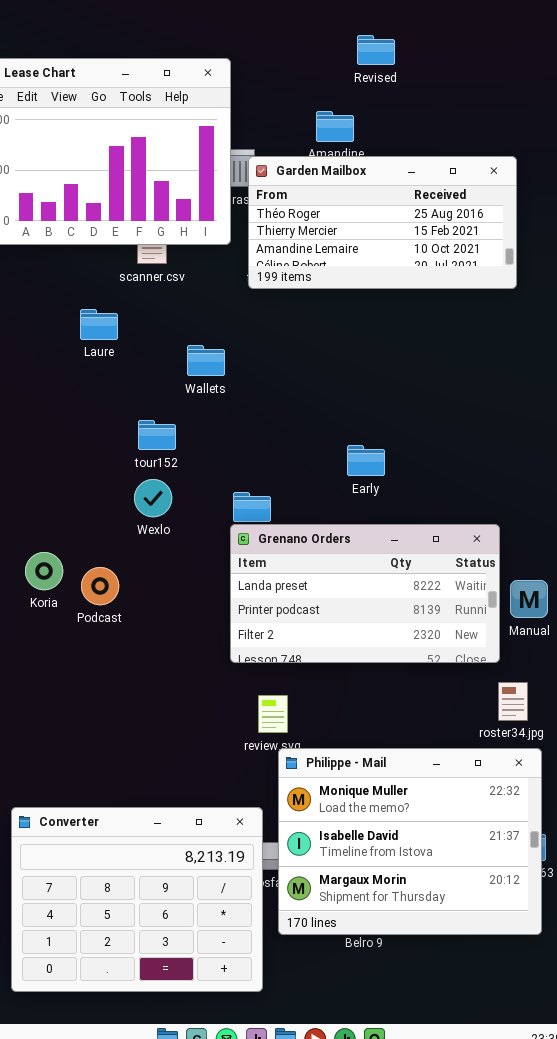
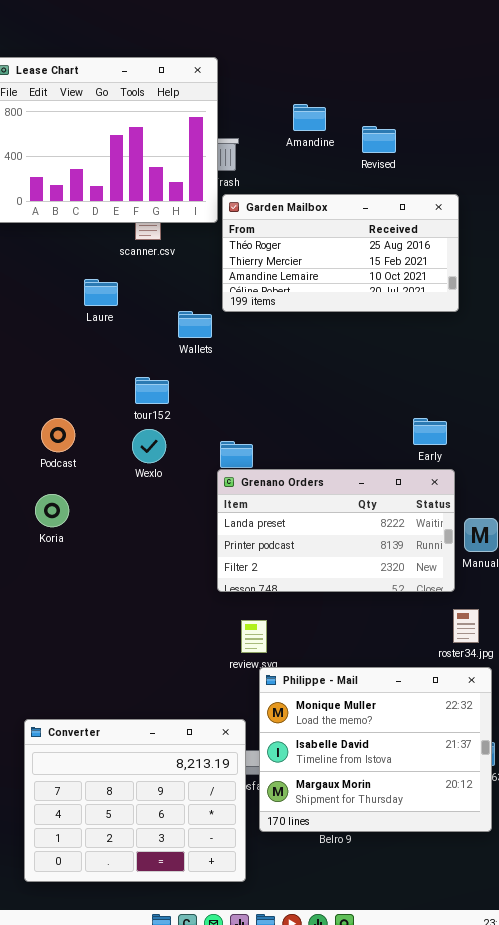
Revised: [357,35,395,65] -> [362,126,396,153], moved
Garden Mailbox: [248,156,517,289] -> [222,194,459,312], moved
Early: [347,445,385,476] -> [413,418,447,445], moved
Podcast: [81,567,119,605] -> [41,418,75,452], moved

